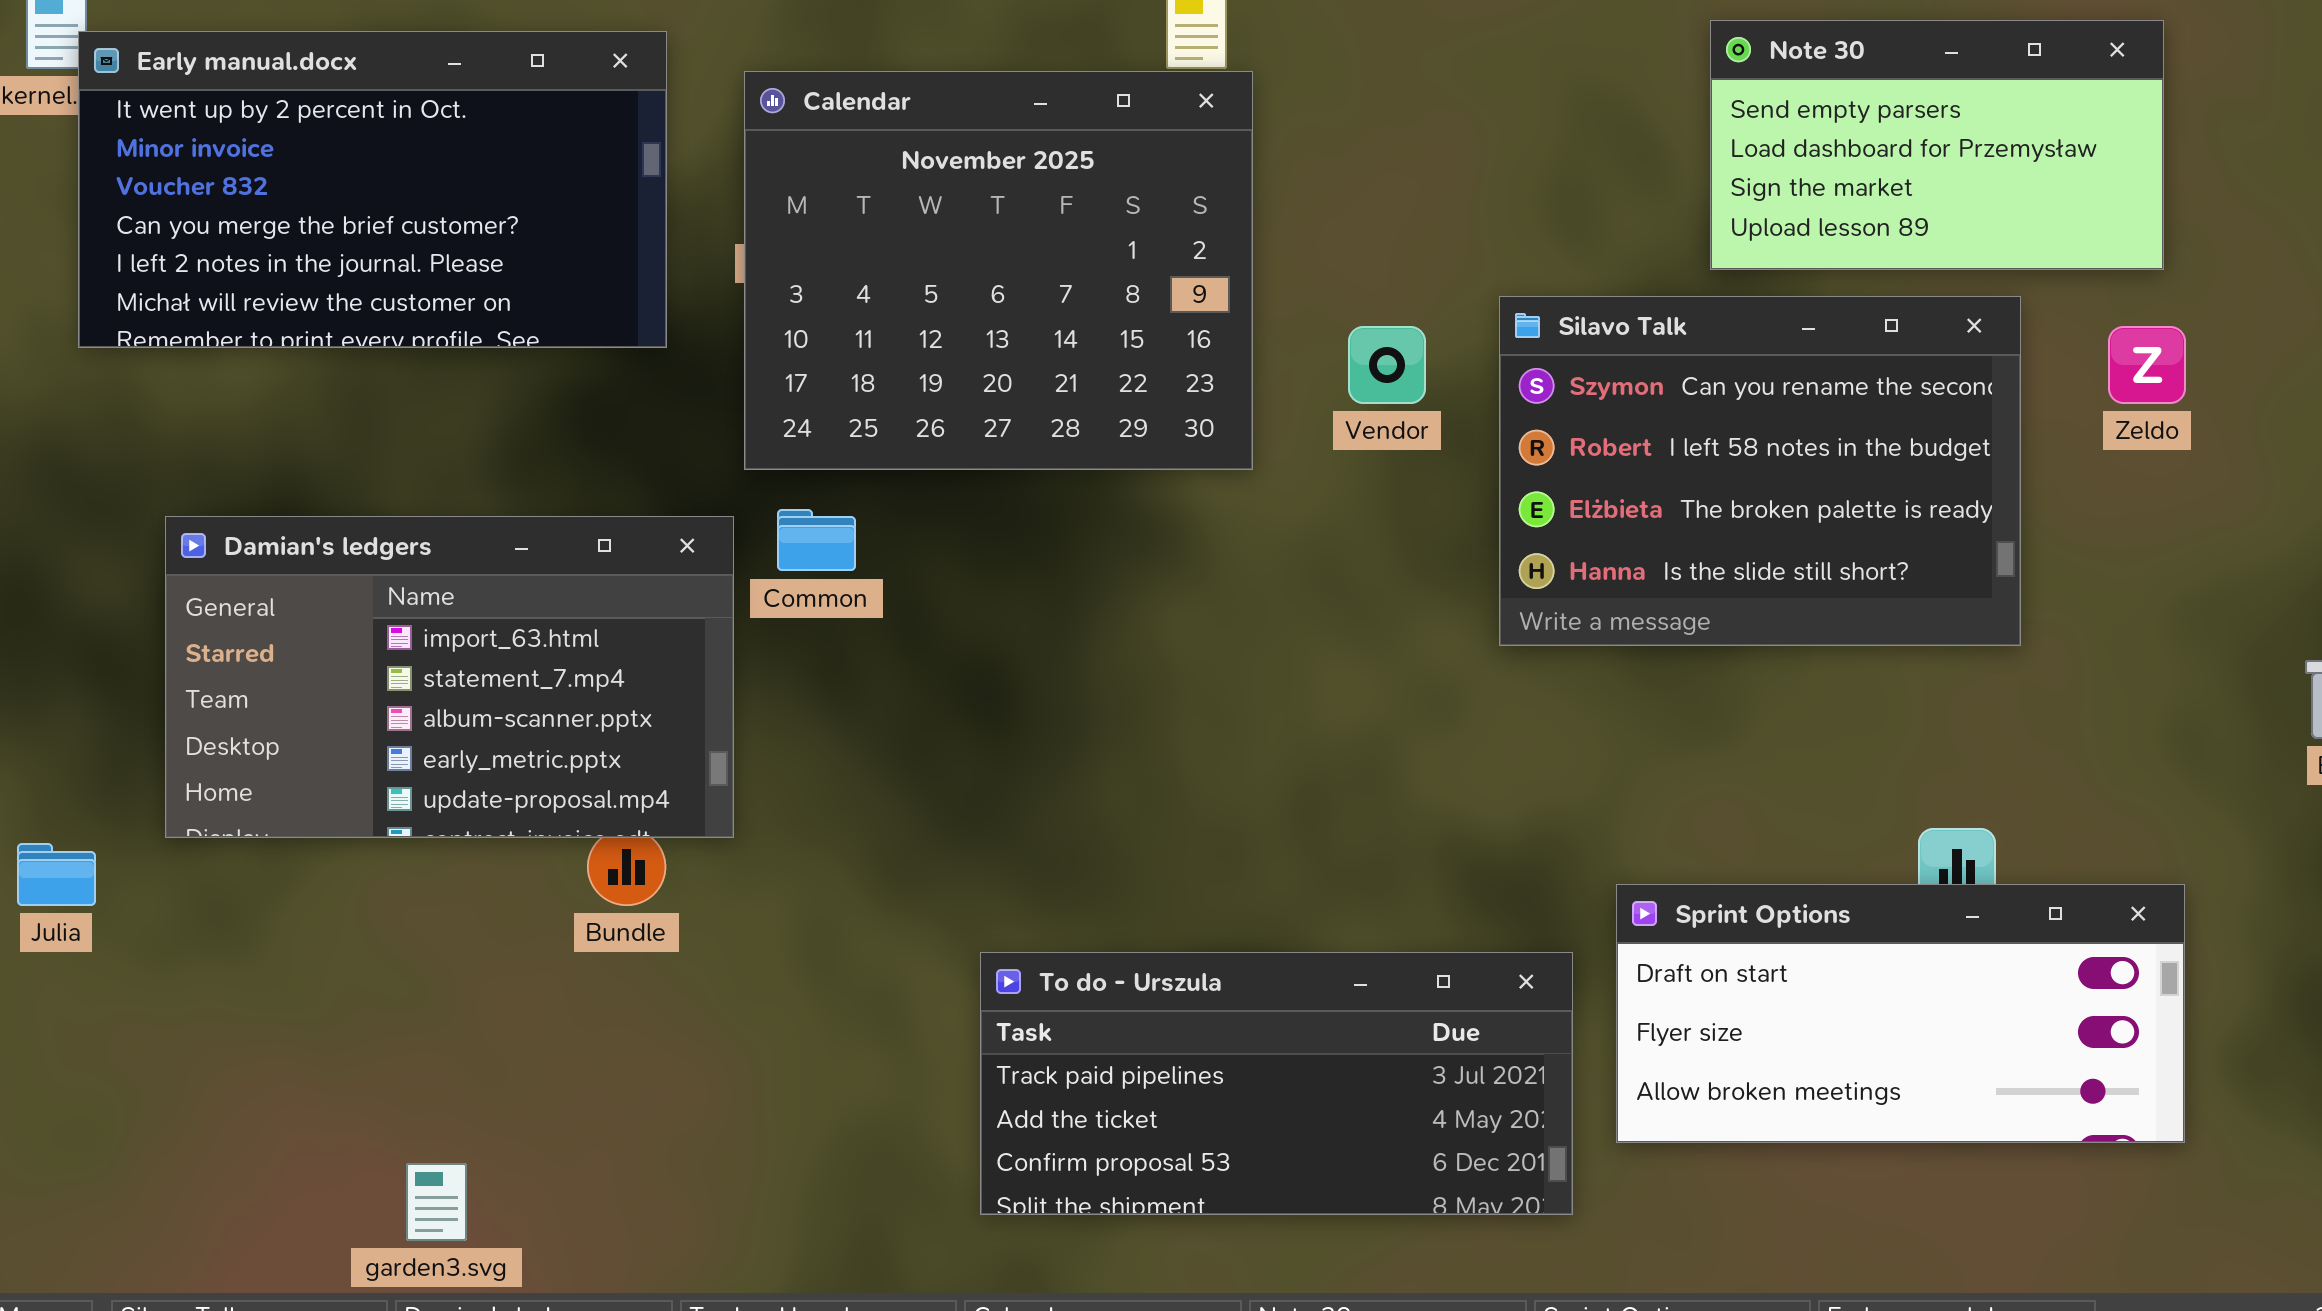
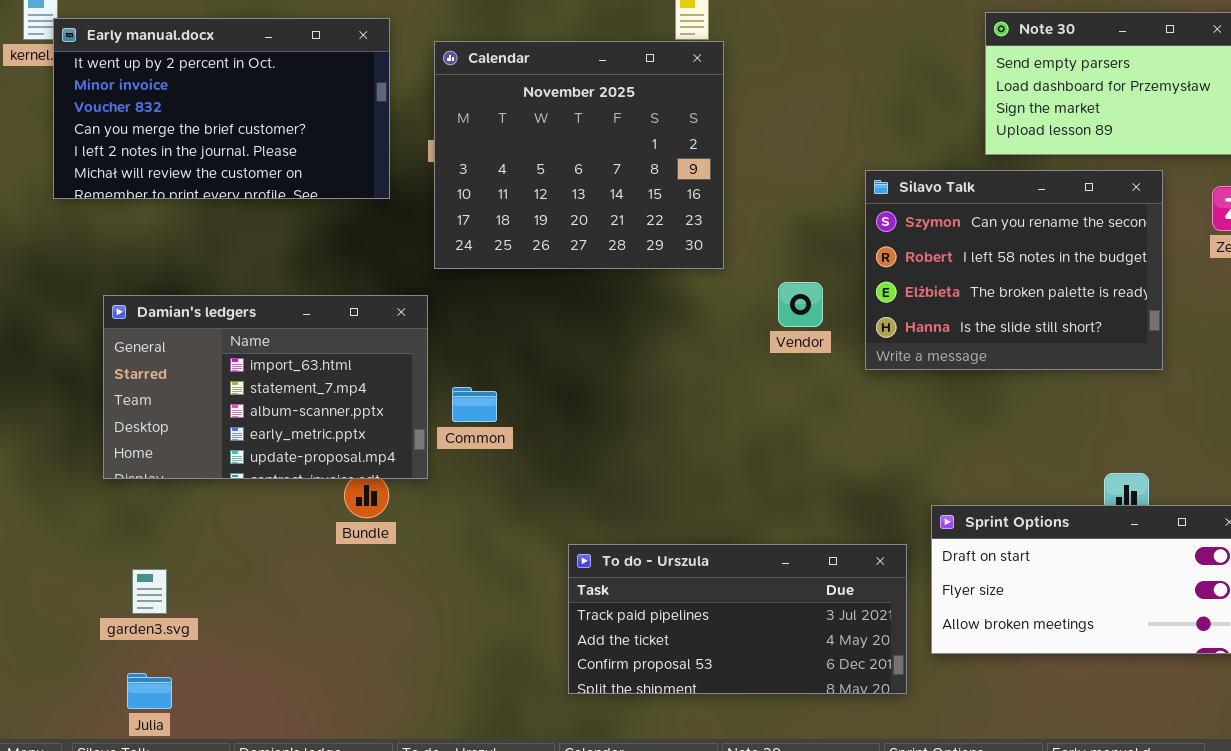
Vendor: [1348,326,1426,404] -> [778,282,823,327], moved
Common: [777,509,856,571] -> [452,387,497,422], moved
Julia: [17,843,96,906] -> [127,673,172,709], moved
garden3.svg: [406,1163,467,1241] -> [132,569,167,614], moved

